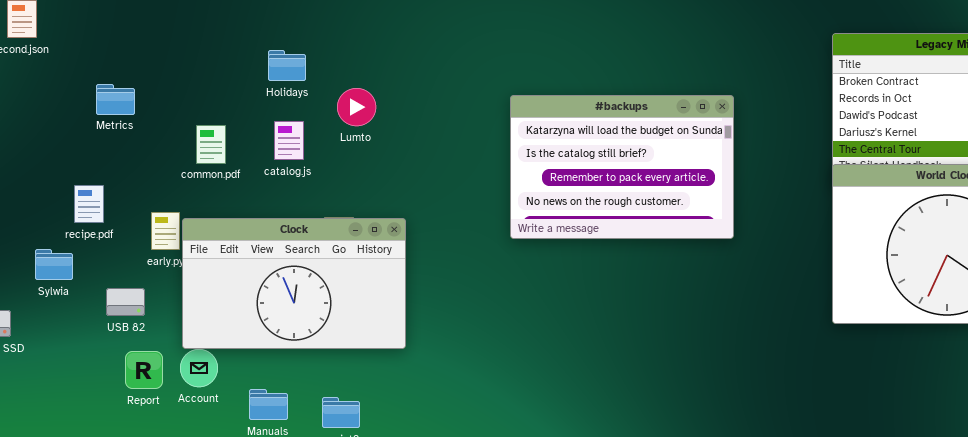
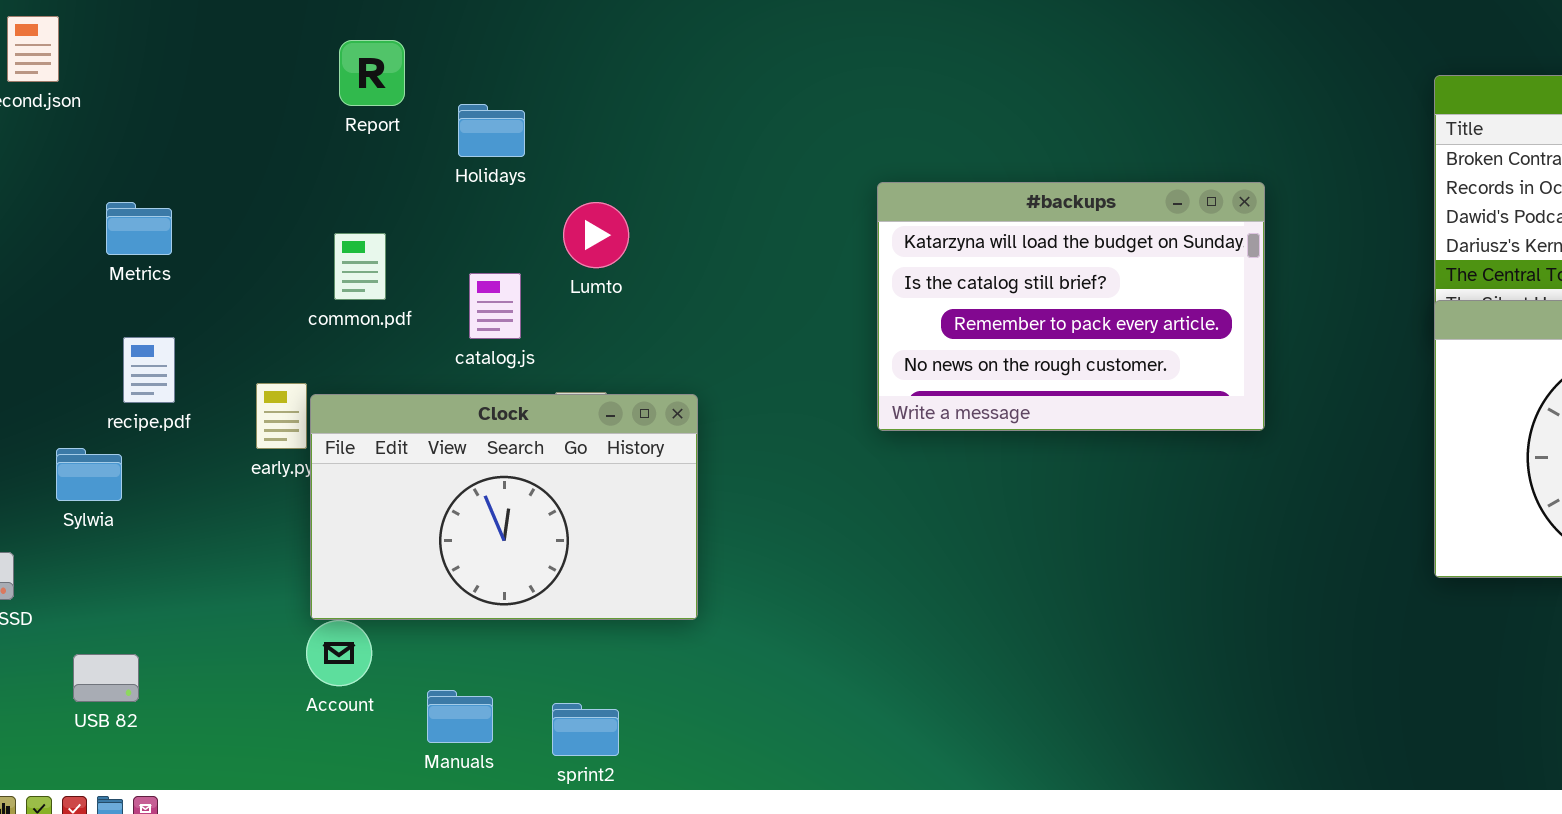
Metrics: [96,84,135,115] -> [106,202,172,255], moved
Lumto: [337,88,376,126] -> [563,202,629,268], moved
catalog.js: [274,121,304,160] -> [469,273,521,339], moved
USB 82: [106,288,145,316] -> [73,654,139,702], moved
Report: [125,351,163,389] -> [339,40,405,106], moved

